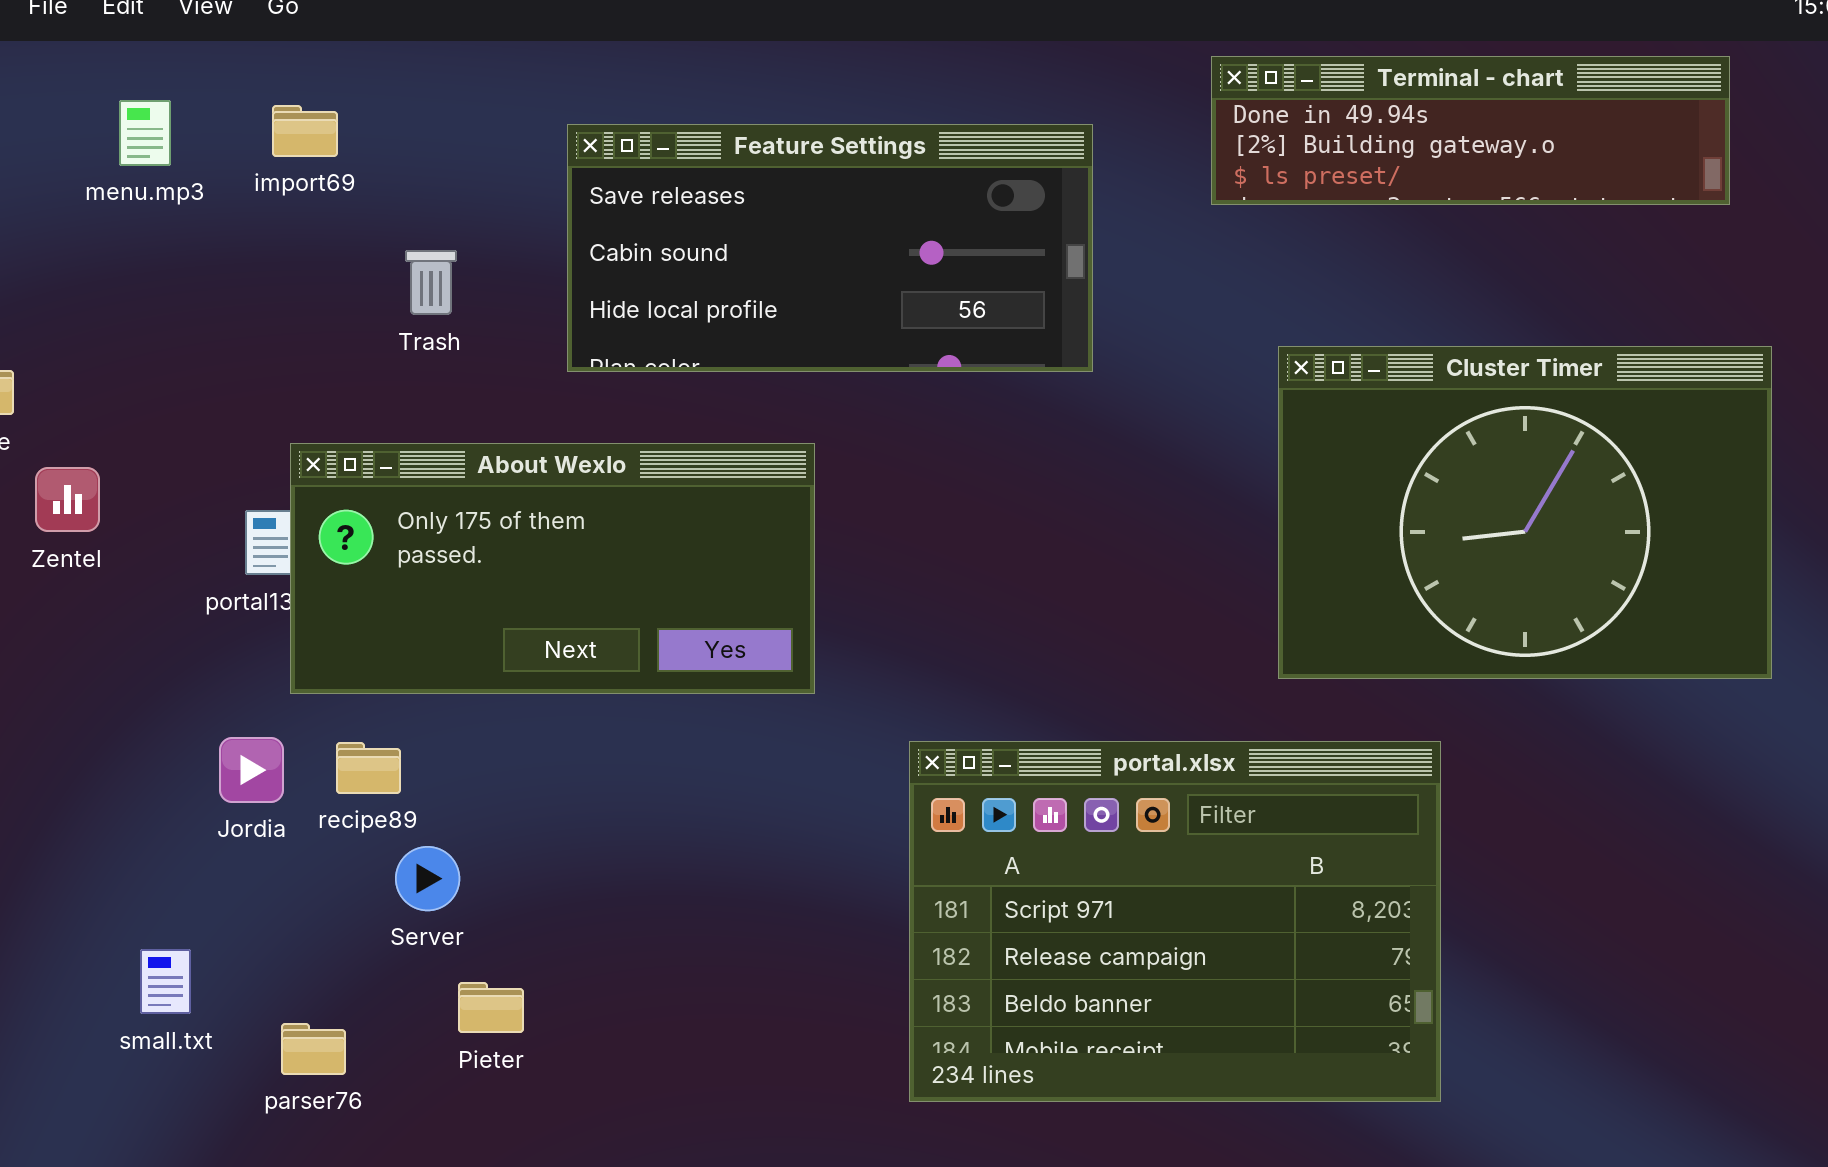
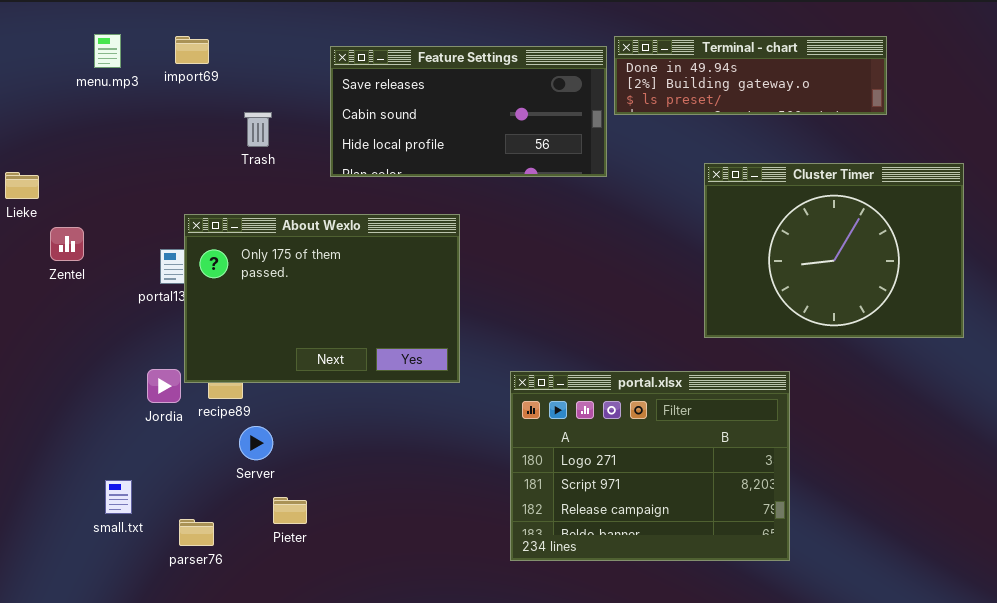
Terminal - chart: [1211,56,1730,205] -> [614,36,887,115], moved
About Wexlo: [290,443,815,694] -> [184,214,460,383], resized
portal.xlsx: [909,741,1441,1102] -> [510,371,790,561], scrolled up 1 row

